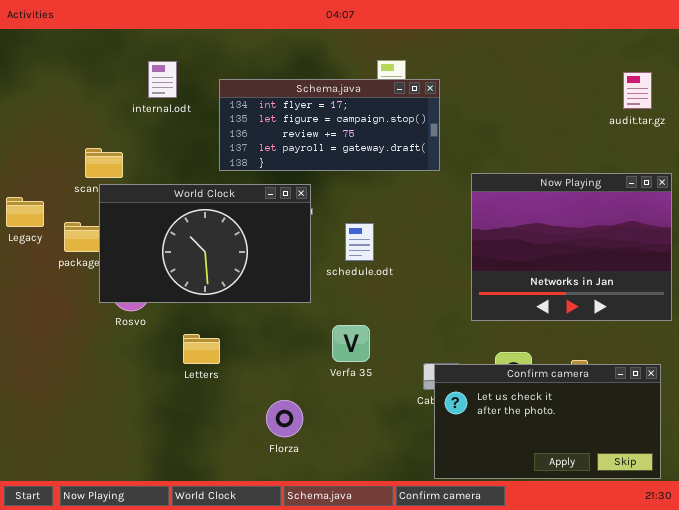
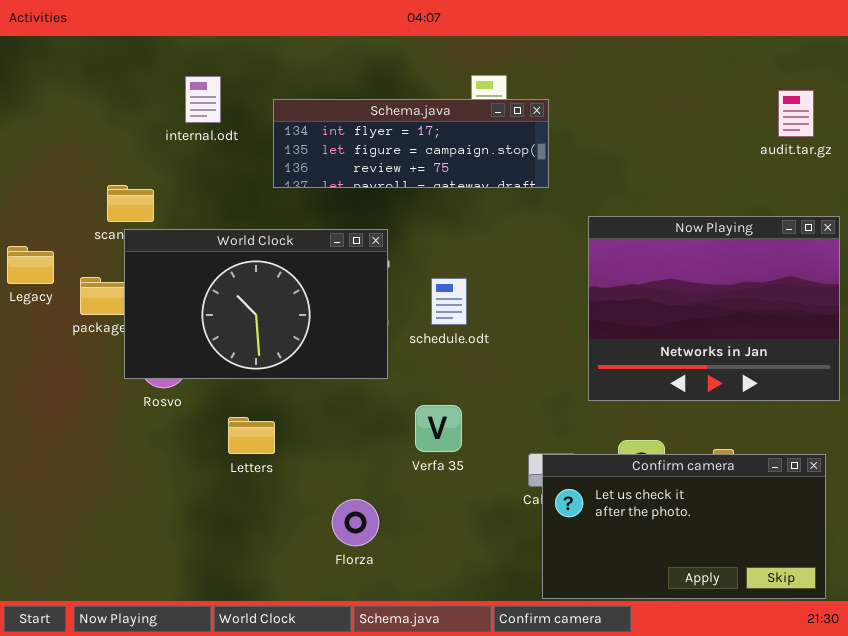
Schema.java: [219,79,440,171] -> [273,99,549,188], resized

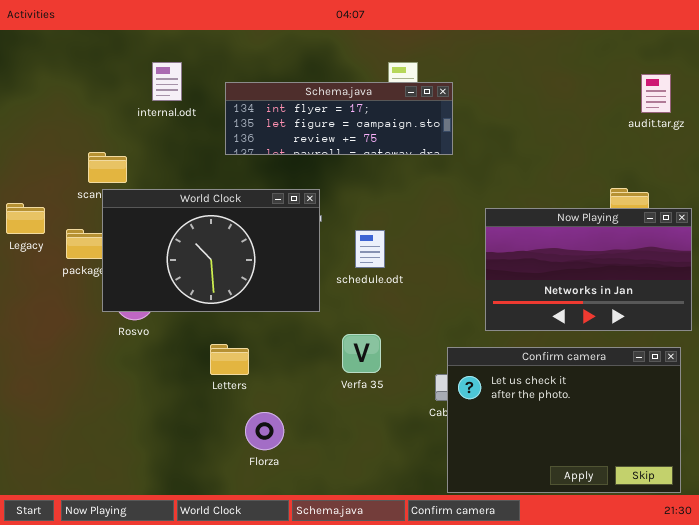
Now Playing: [588,216,840,401] -> [485,208,692,331], resized
Letters: [228,417,275,454] -> [210,344,249,375], moved
Confirm camera: [542,454,826,599] -> [447,347,681,493], resized
Florza: [332,499,379,546] -> [245,412,284,450], moved

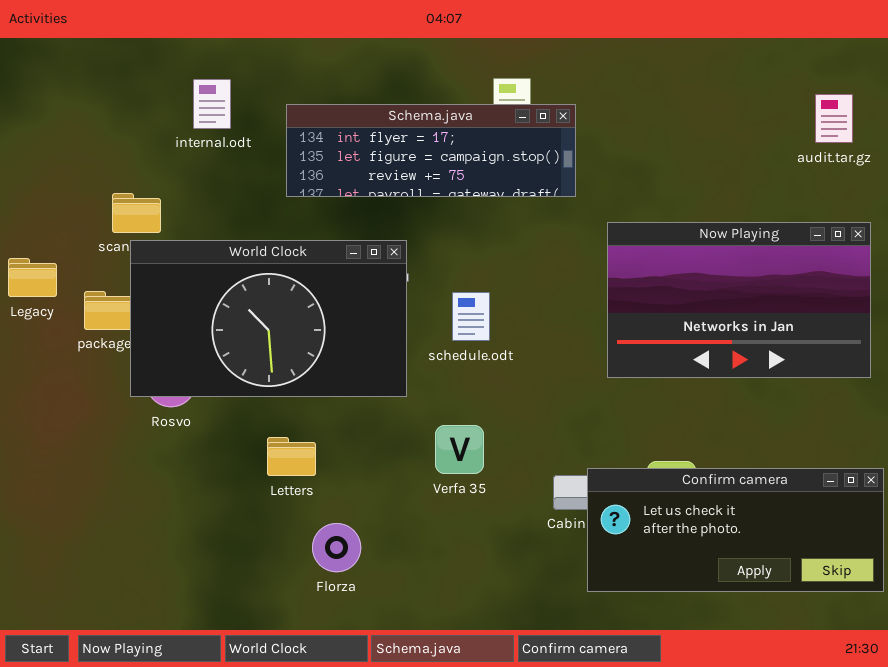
Now Playing: [485,208,692,331] -> [607,222,871,378], moved
Confirm camera: [447,347,681,493] -> [587,468,884,592], moved, resized

